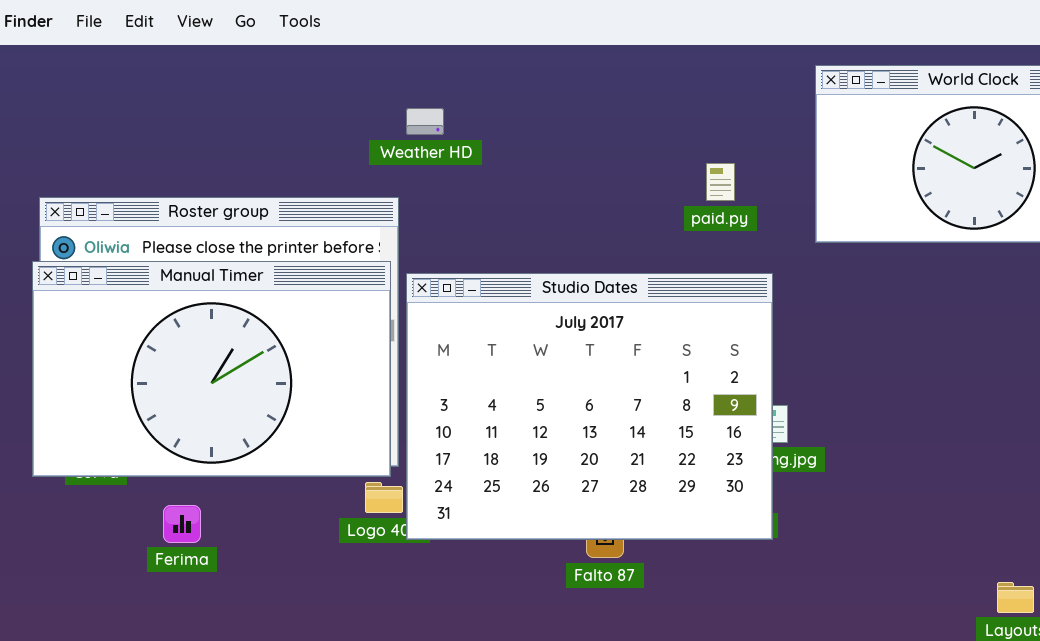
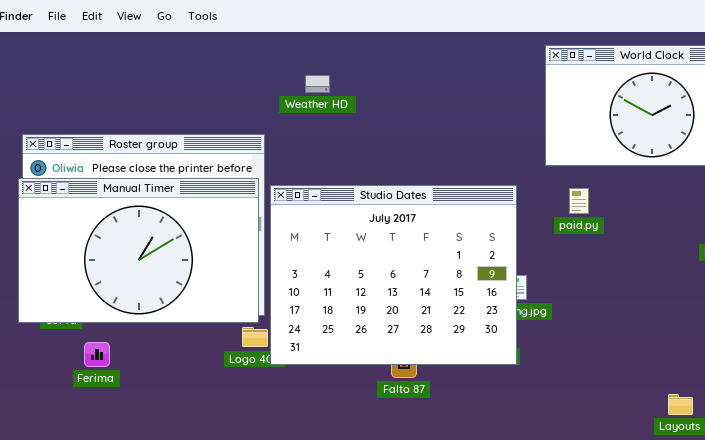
Weather HD: [406,108,444,135] -> [305,75,330,93], moved
paid.py: [706,163,735,201] -> [569,188,589,214], moved
Ferima: [163,505,201,543] -> [84,342,110,367], moved

